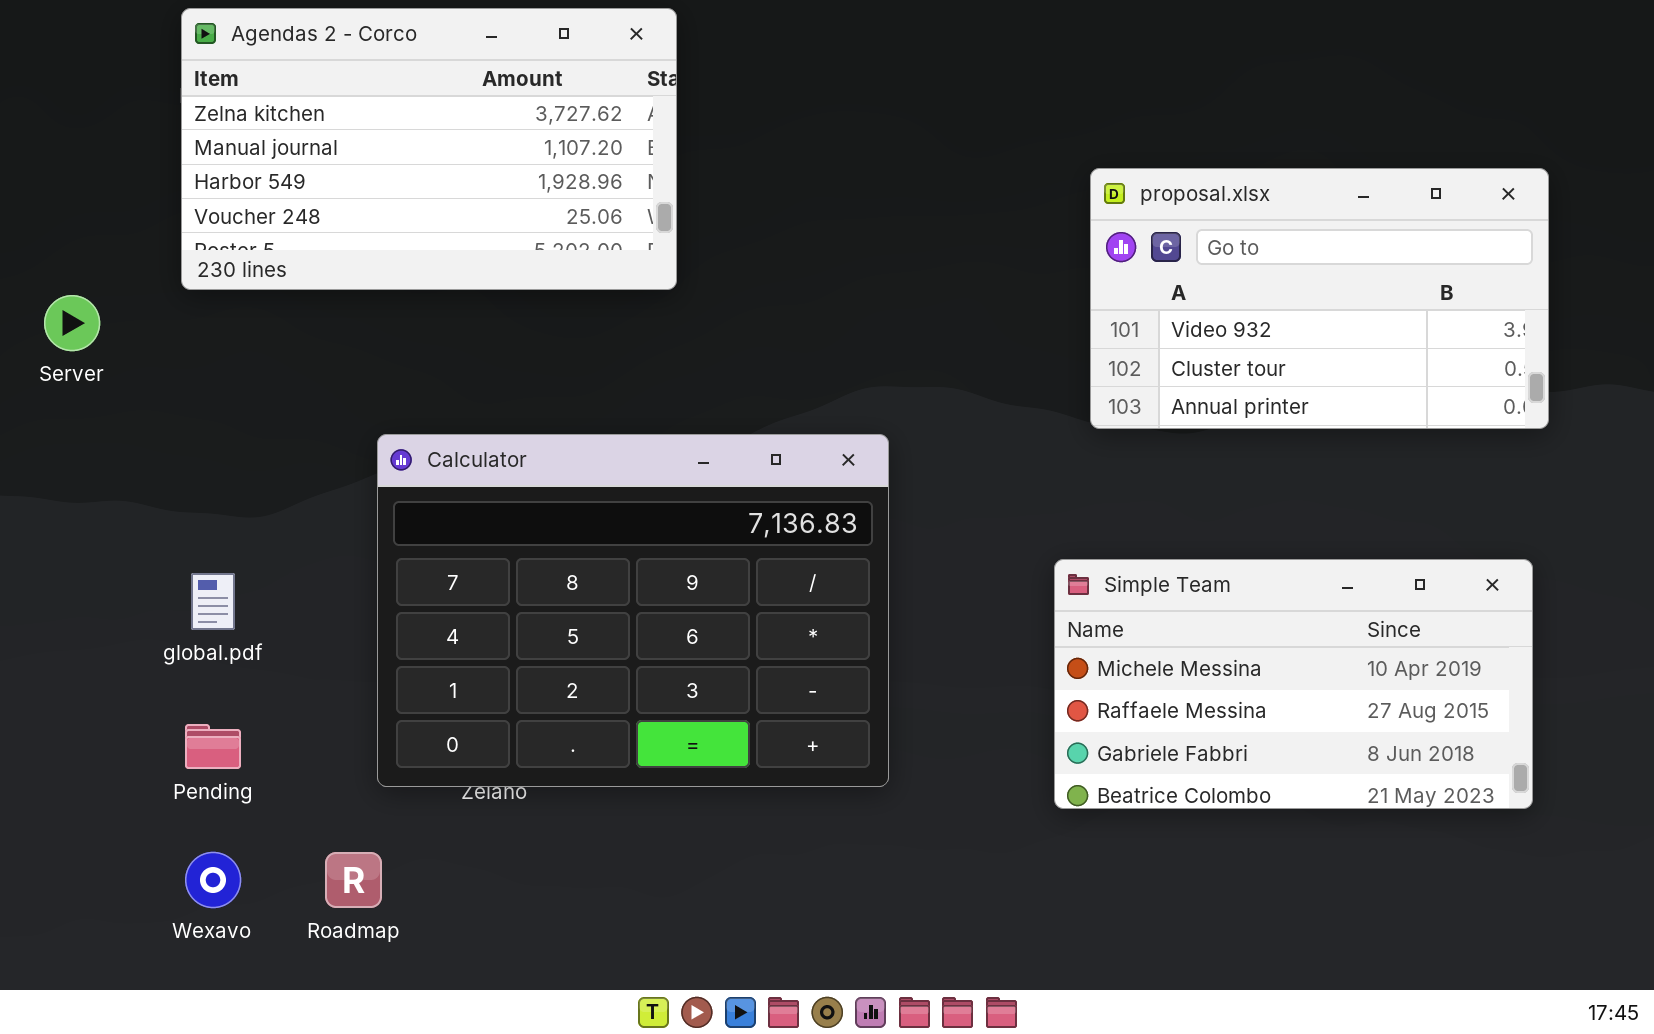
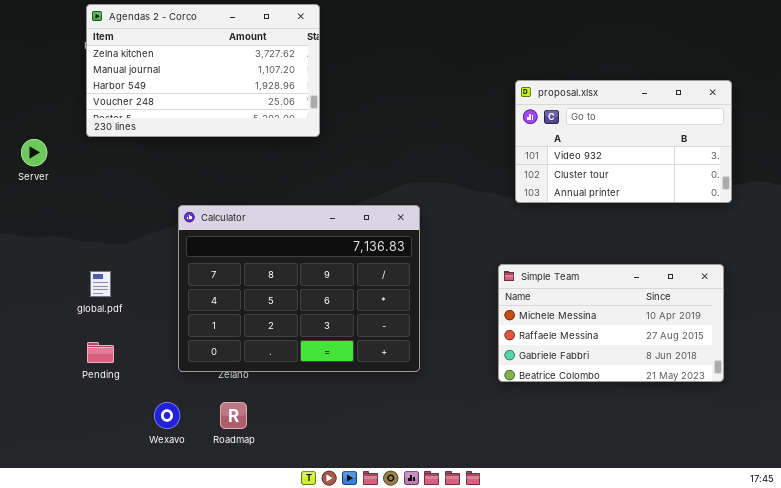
Wexavo: [185,852,241,908] -> [154,402,180,429], moved
Roadmap: [325,852,382,908] -> [220,402,247,429], moved

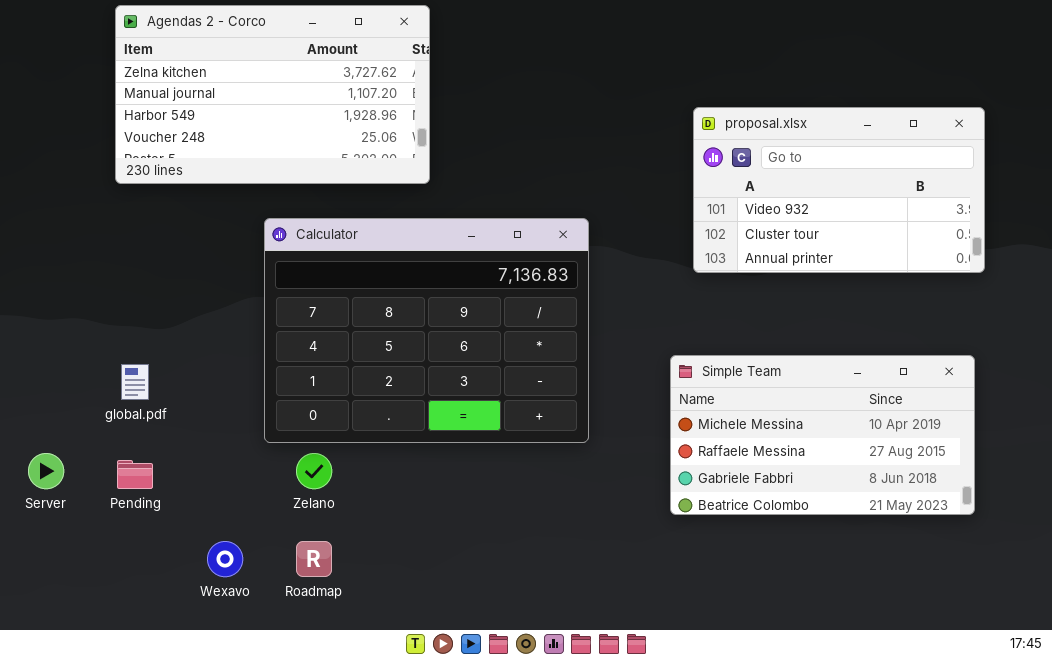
Server: [21,139,47,166] -> [28,453,64,489], moved
Calculator: [178,205,420,372] -> [264,218,589,443], moved

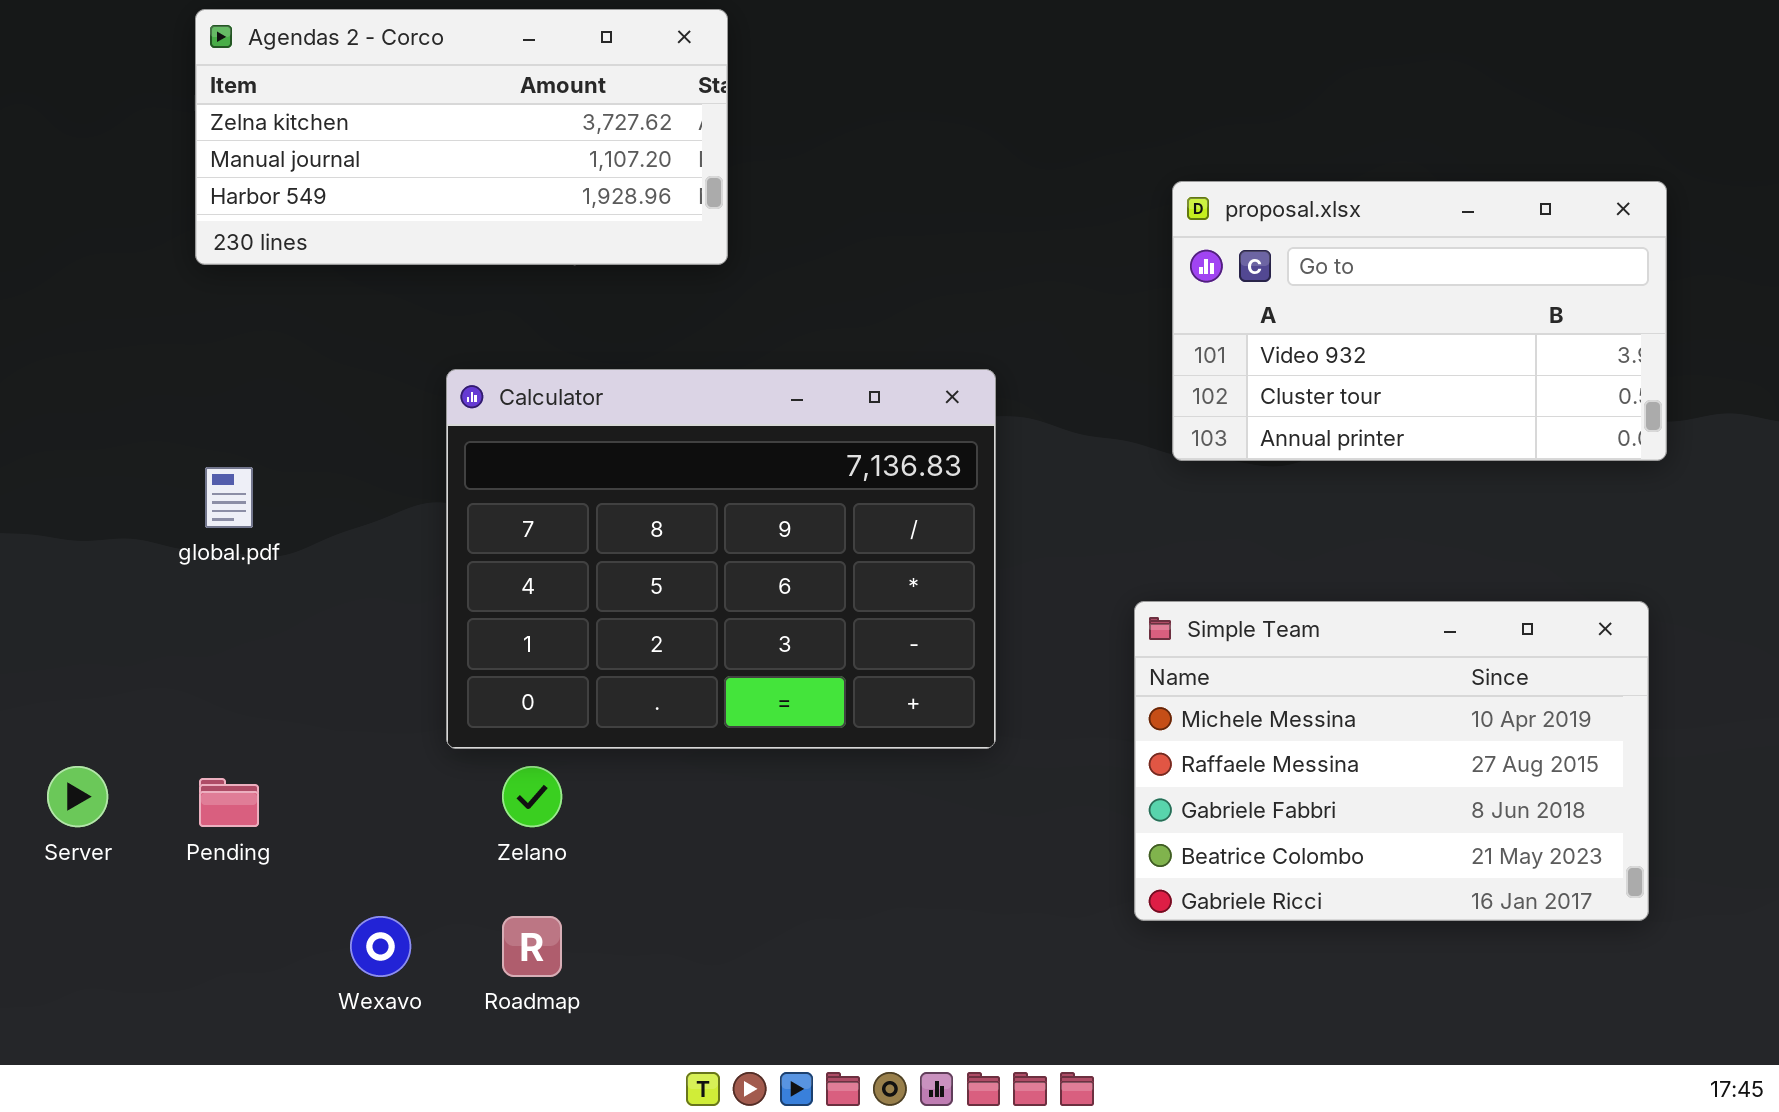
Agendas 2 - Corco: [115,5,430,184] -> [195,9,728,265], resized
Simple Team: [670,355,975,515] -> [1134,601,1649,921], resized
global.pdf: [121,364,149,400] -> [205,467,253,528], moved

